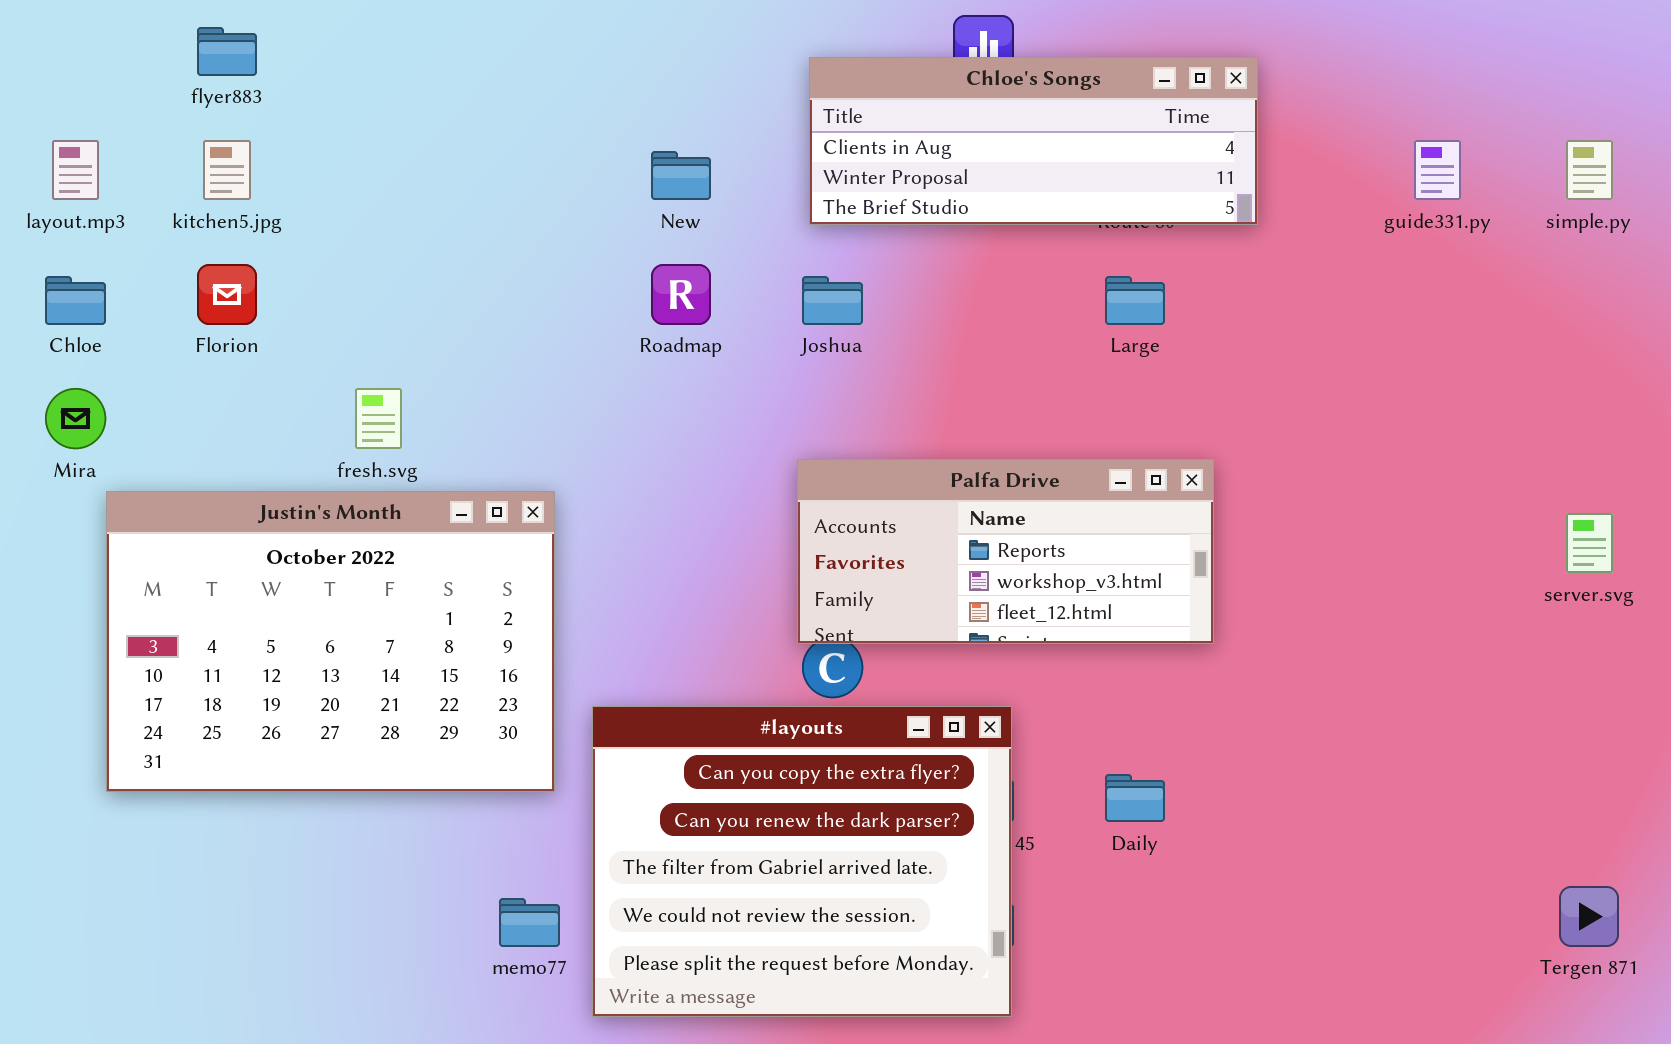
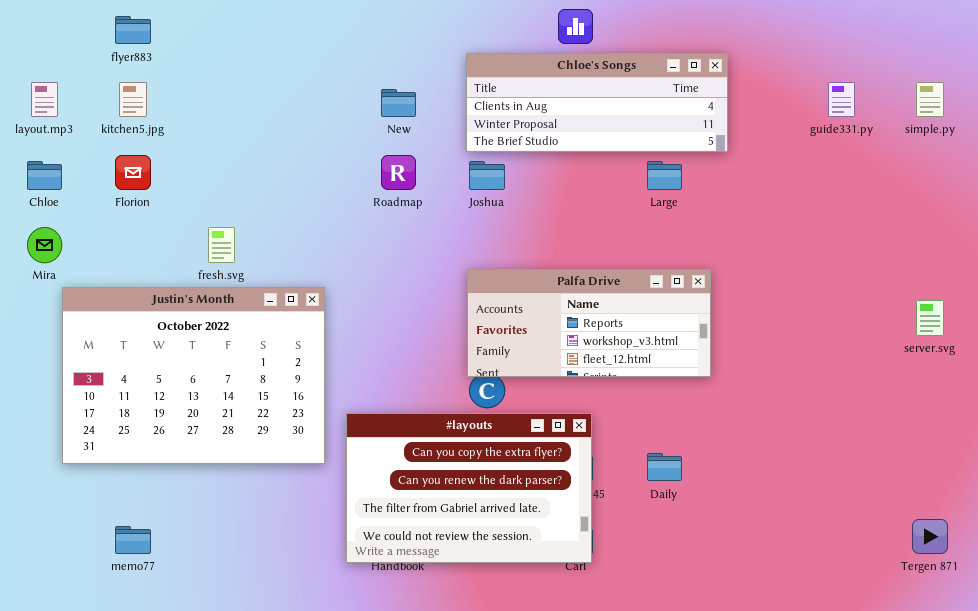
Chloe's Songs: [809,57,1258,225] -> [466,53,728,152], moved
#layouts: [592,706,1012,1017] -> [346,413,592,563], resized
memo77: [499,898,560,947] -> [115,526,151,554], moved

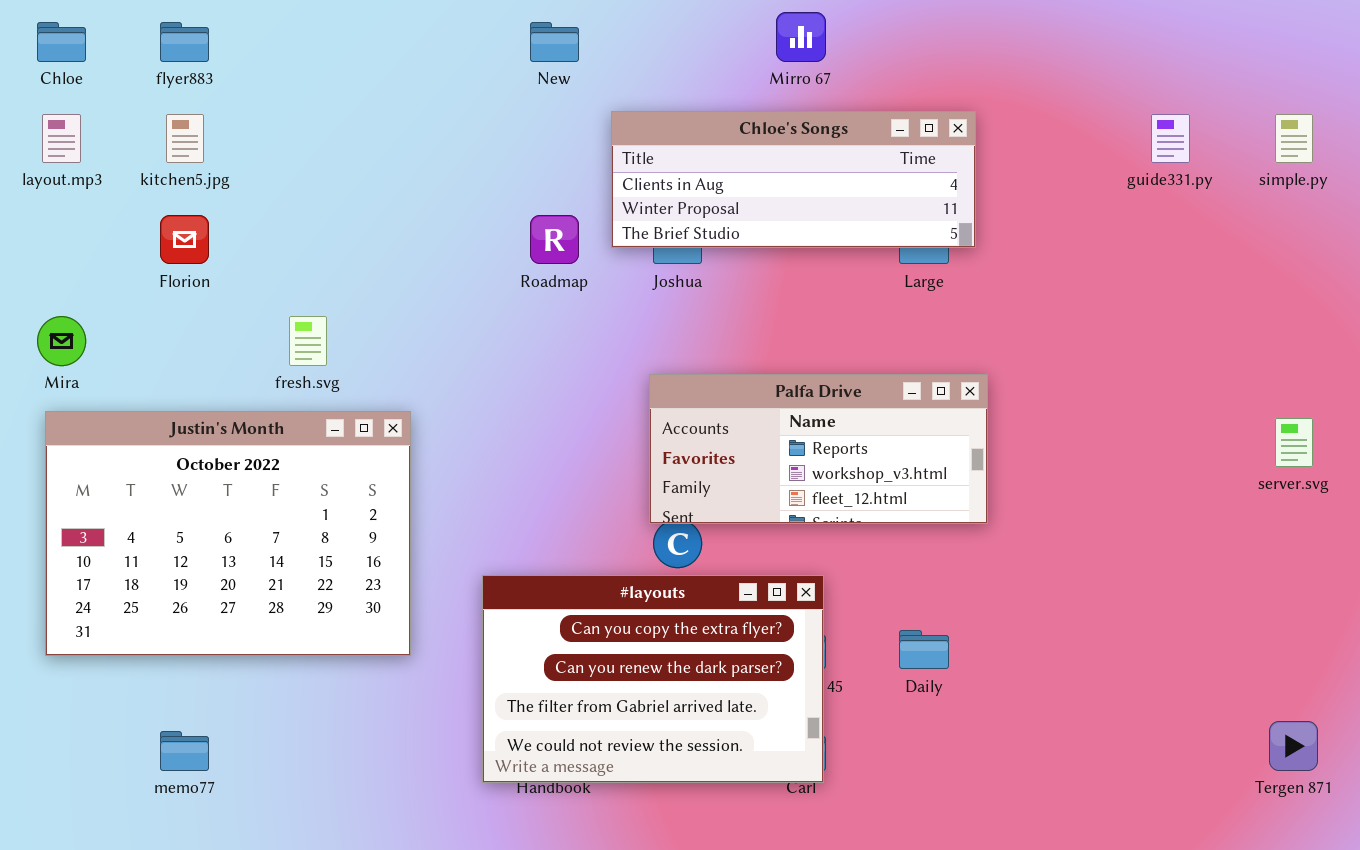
Chloe's Songs: [466,53,728,152] -> [611,111,976,248], moved
New: [381,89,416,117] -> [530,22,579,62], moved
Chloe: [27,161,62,190] -> [37,22,86,62], moved
Justin's Month: [62,287,325,464] -> [45,411,411,656], moved

